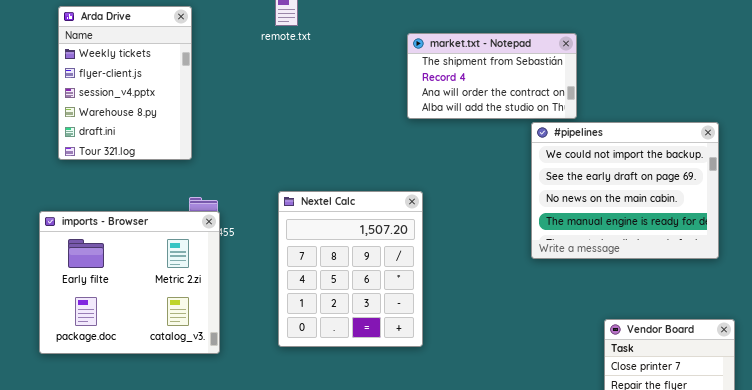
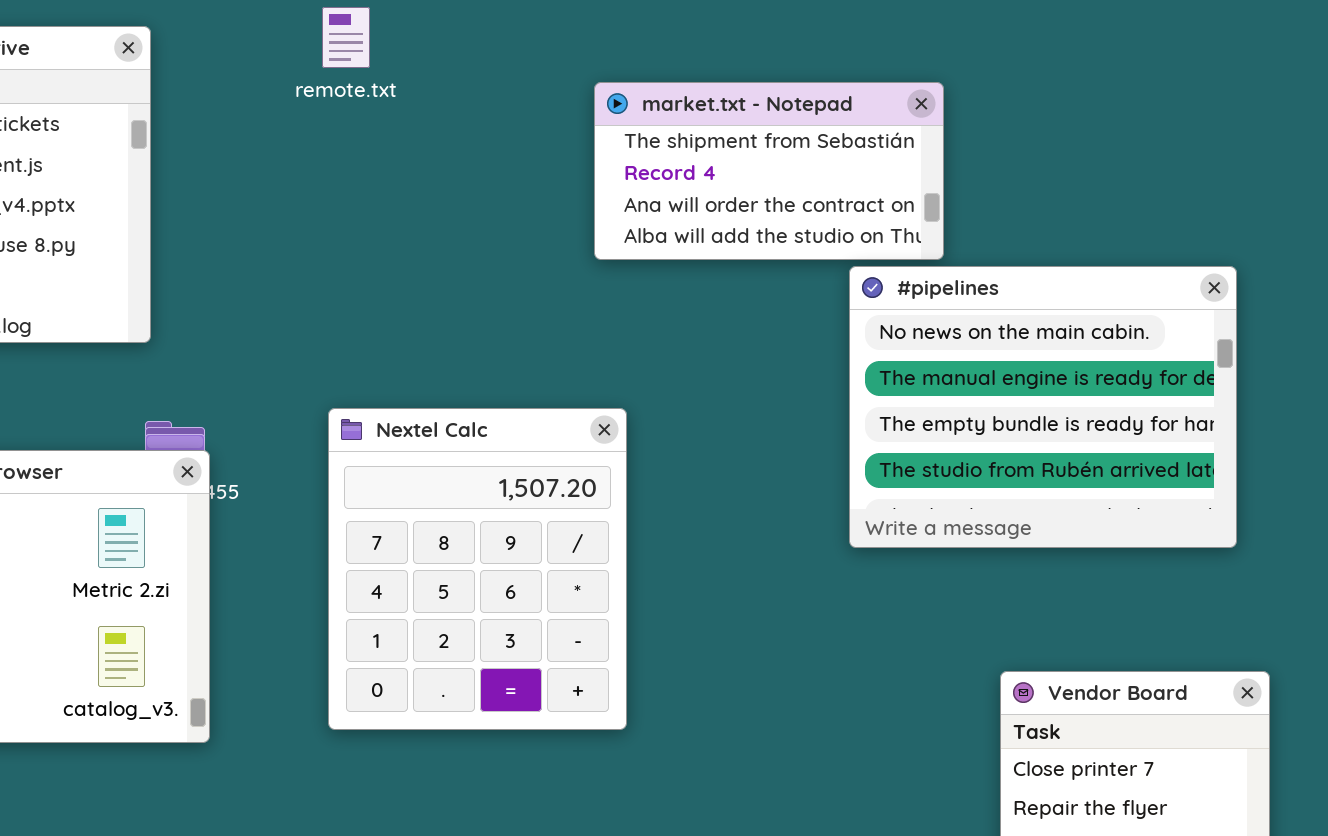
#pipelines: [531,122,719,259] -> [849,266,1237,548], scrolled down 2 rows

